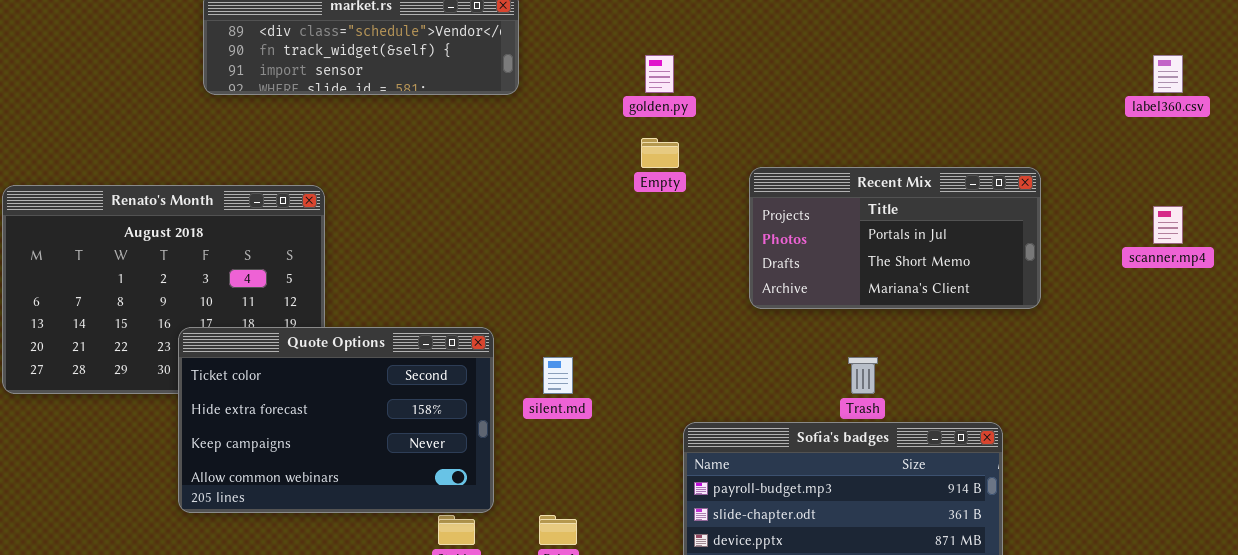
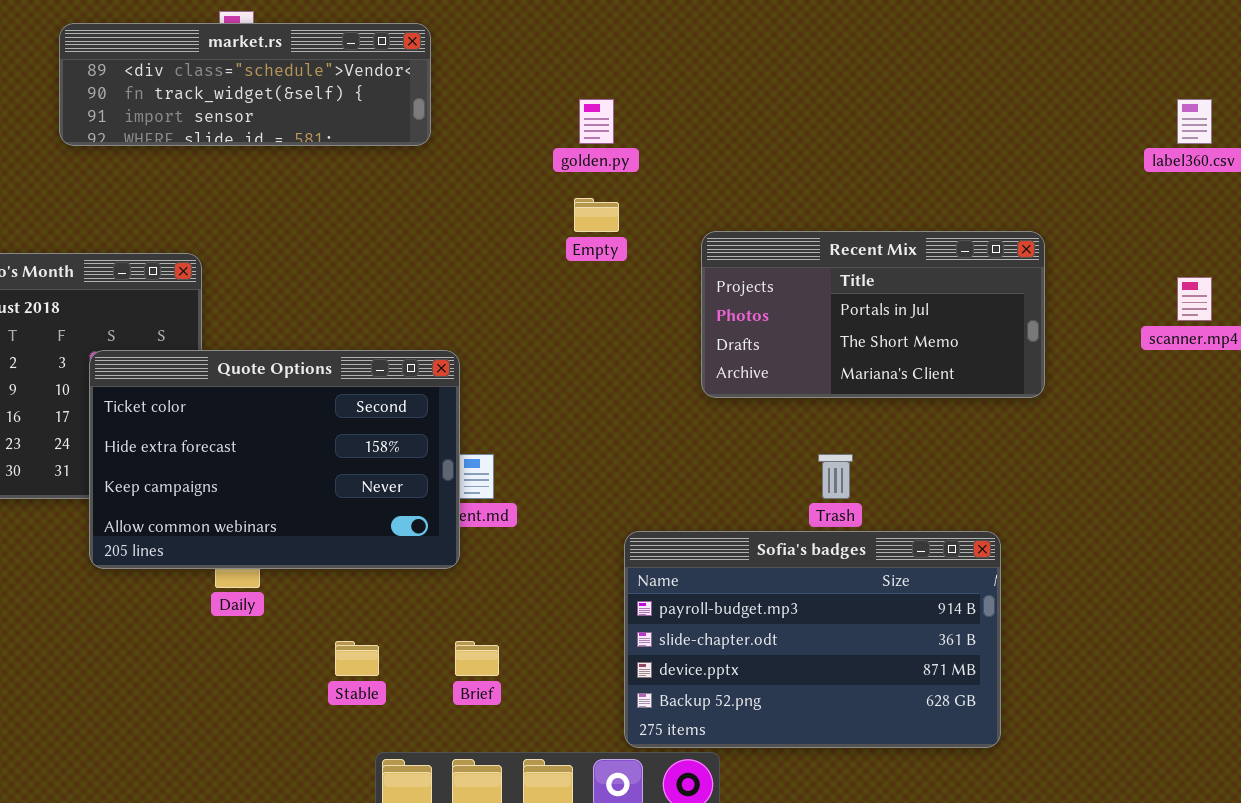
Quote Options: [178,327,494,513] -> [89,350,460,569], moved

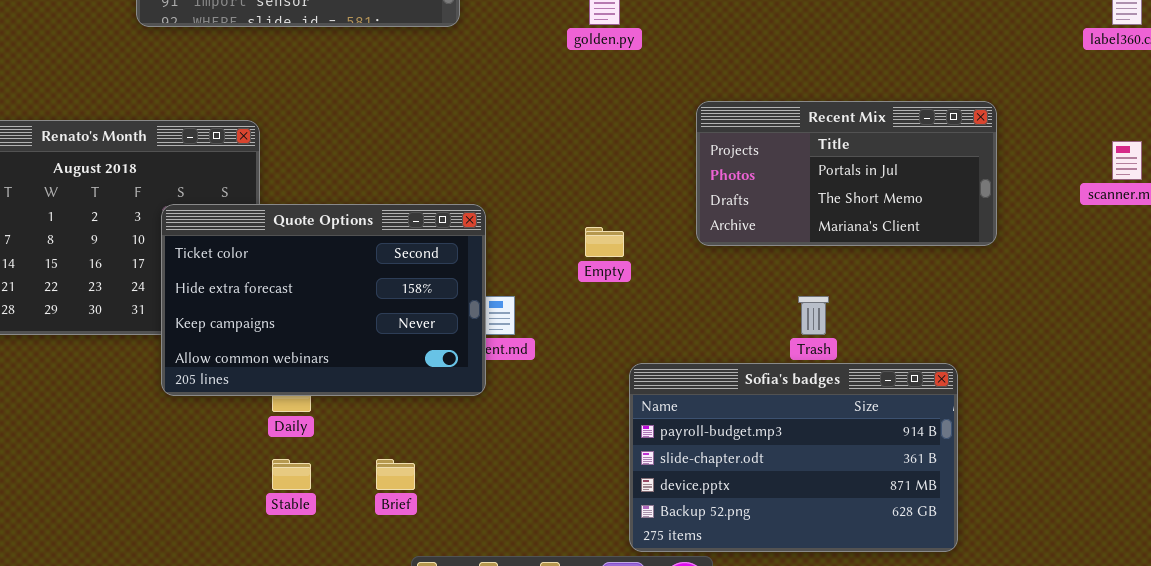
Empty: [574,198,619,232] -> [585,227,624,257], moved
Stable: [335,641,379,676] -> [272,459,311,490], moved
Brief: [455,641,499,676] -> [376,459,415,490], moved

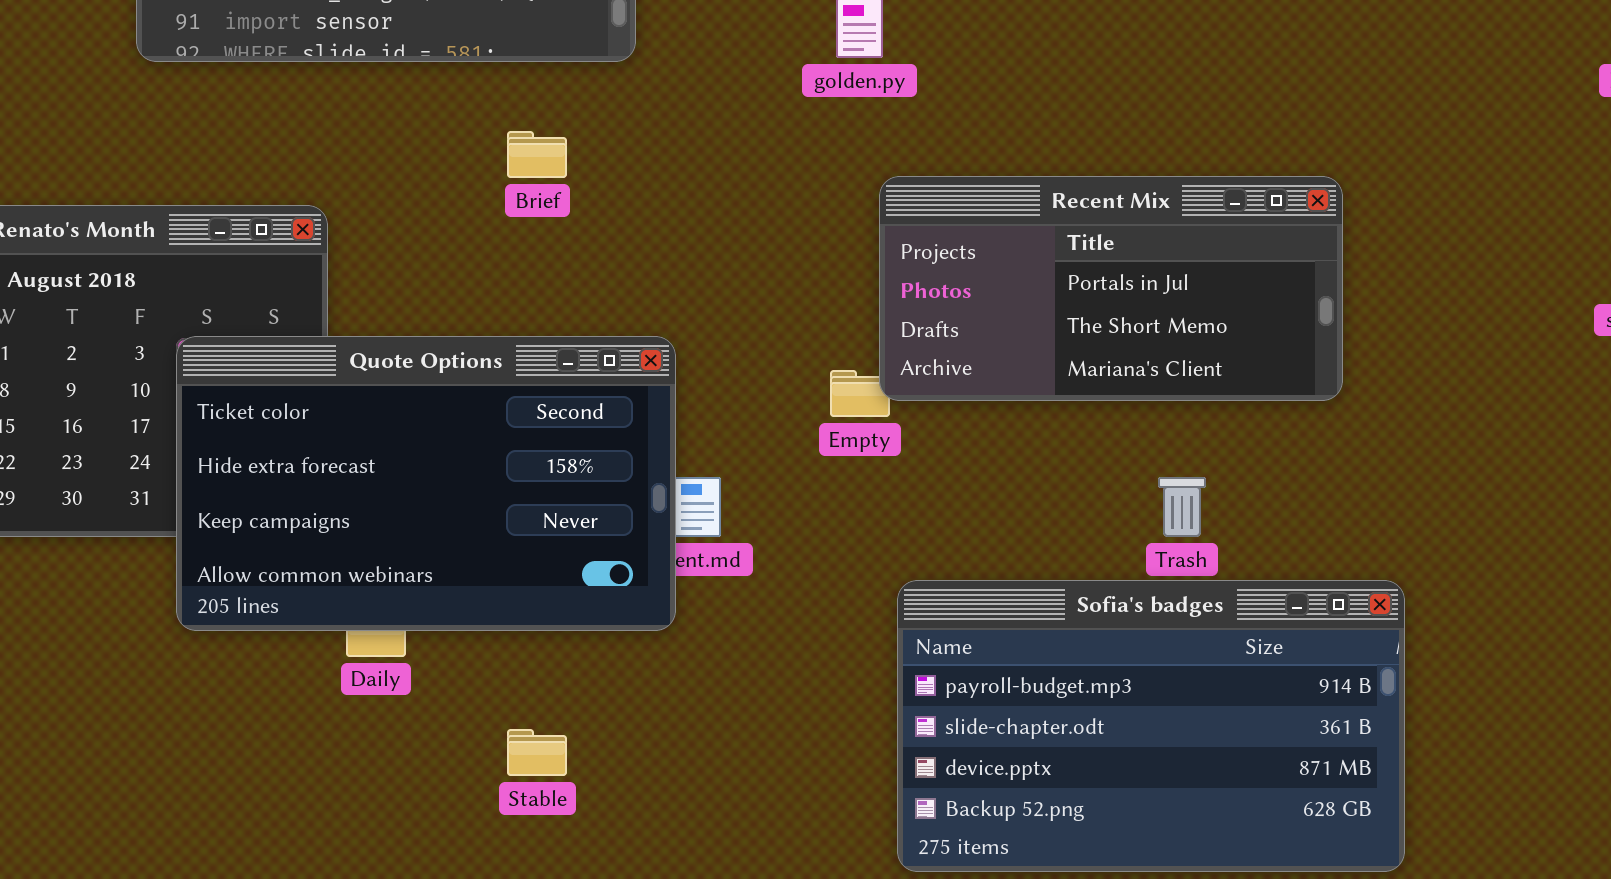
Recent Mix: [696,101,997,246] -> [879,176,1343,401], moved
Stable: [272,459,311,490] -> [507,729,567,776], moved
Brief: [376,459,415,490] -> [507,131,567,178], moved

